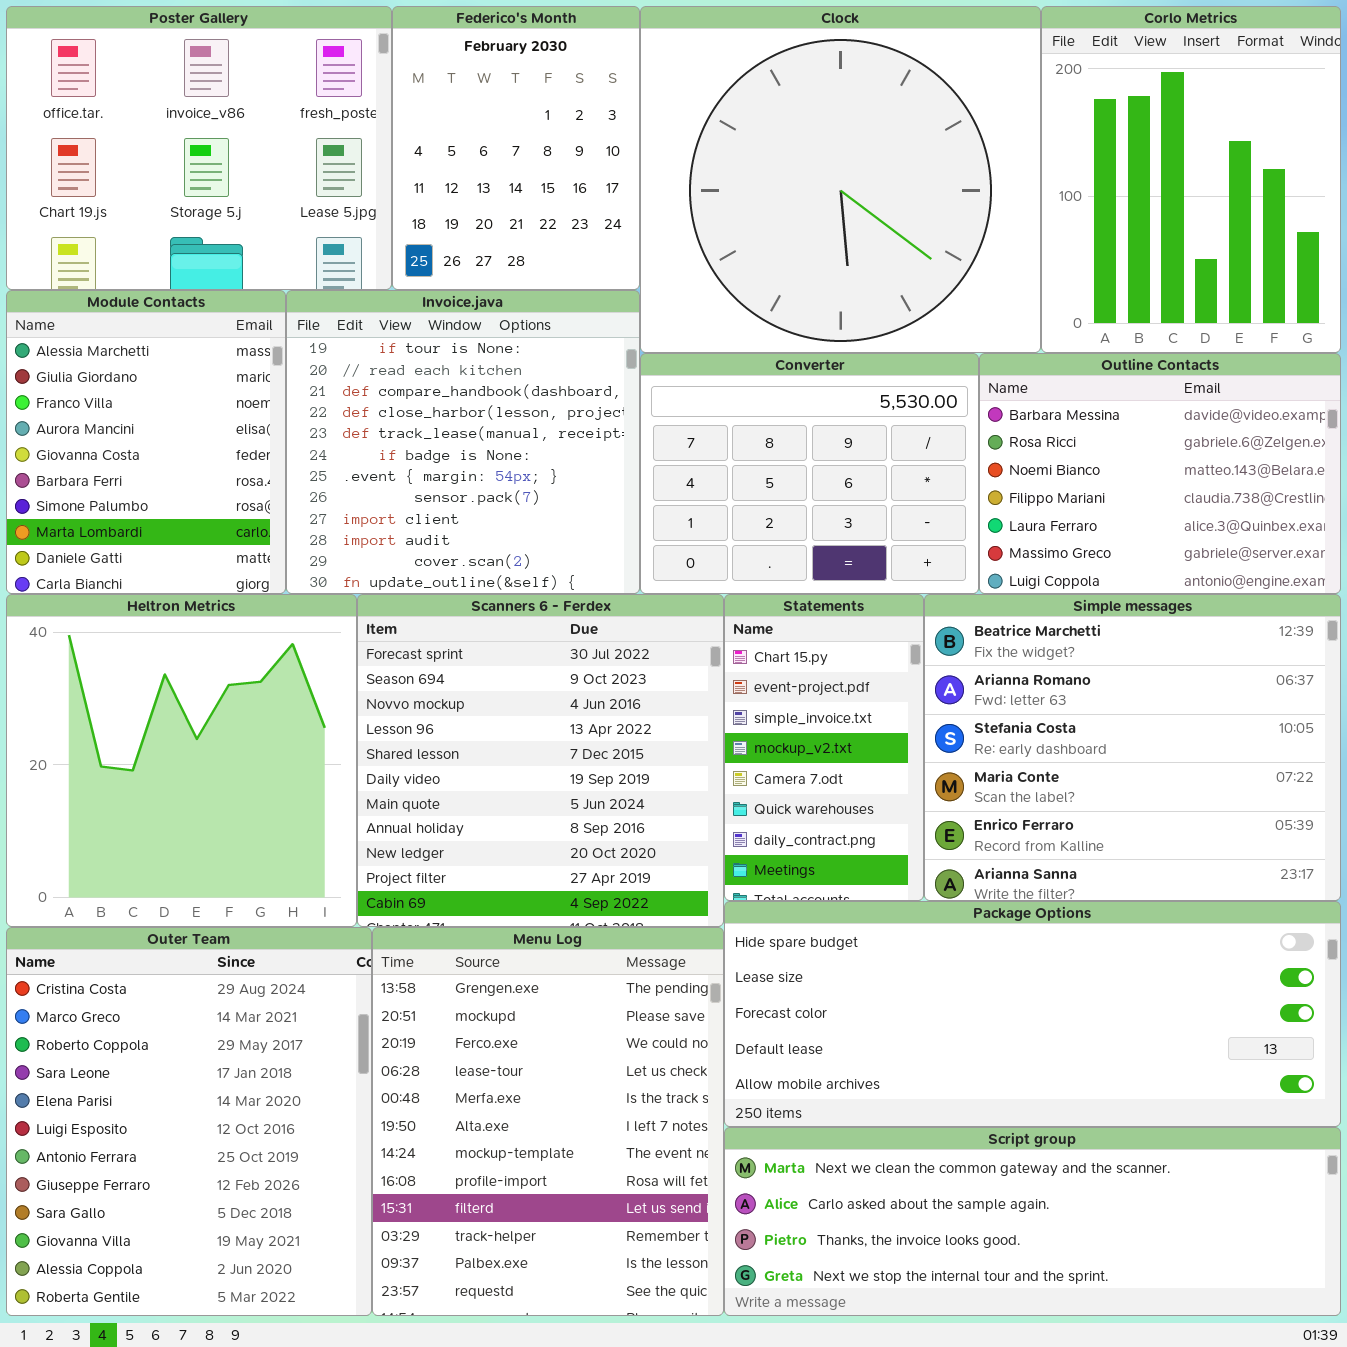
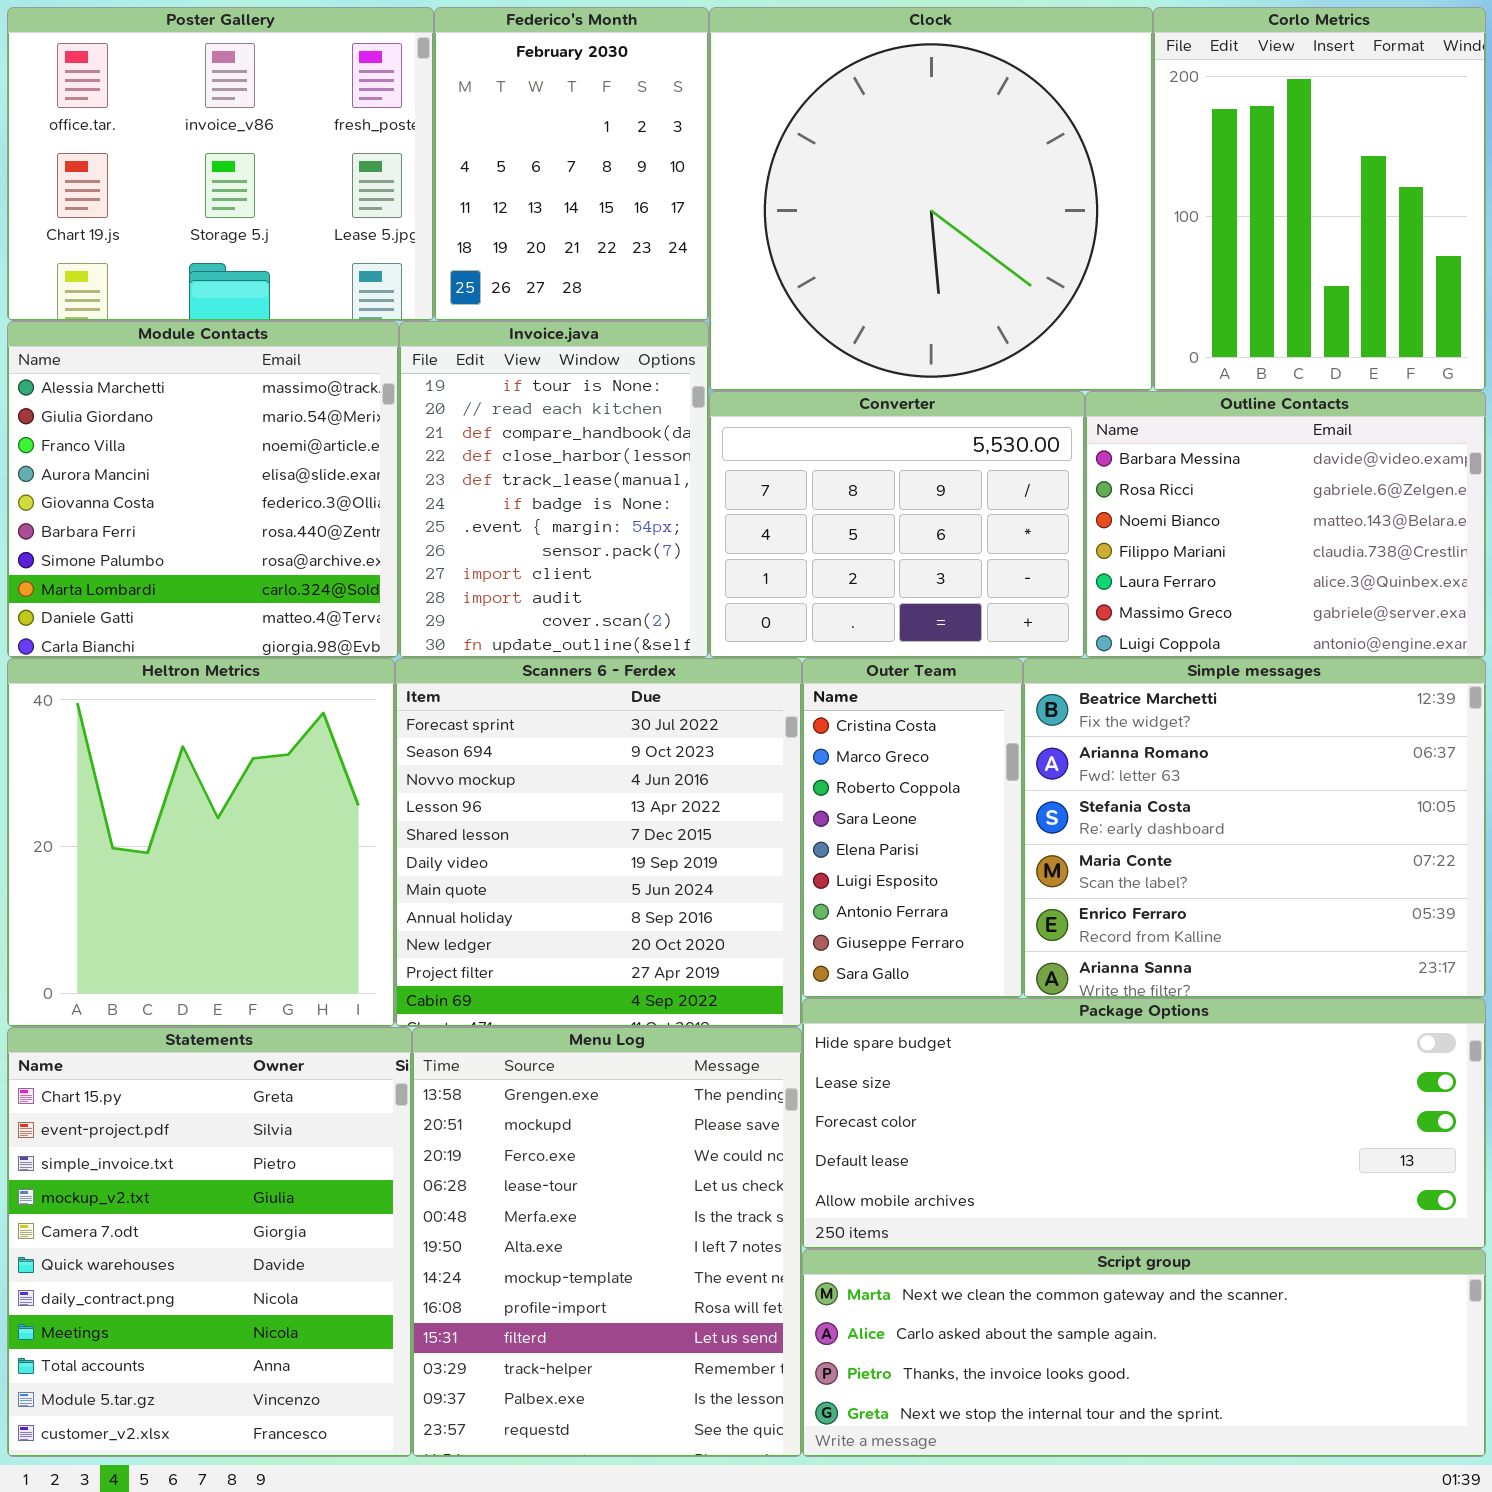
Module Contacts: [6,290,286,594] -> [7,321,399,658], resized
Invoice.java: [286,290,640,594] -> [399,321,709,658], resized
Statements: [724,594,924,901] -> [7,1027,412,1457], moved, resized
Outer Team: [6,927,372,1316] -> [802,658,1023,998], moved, resized

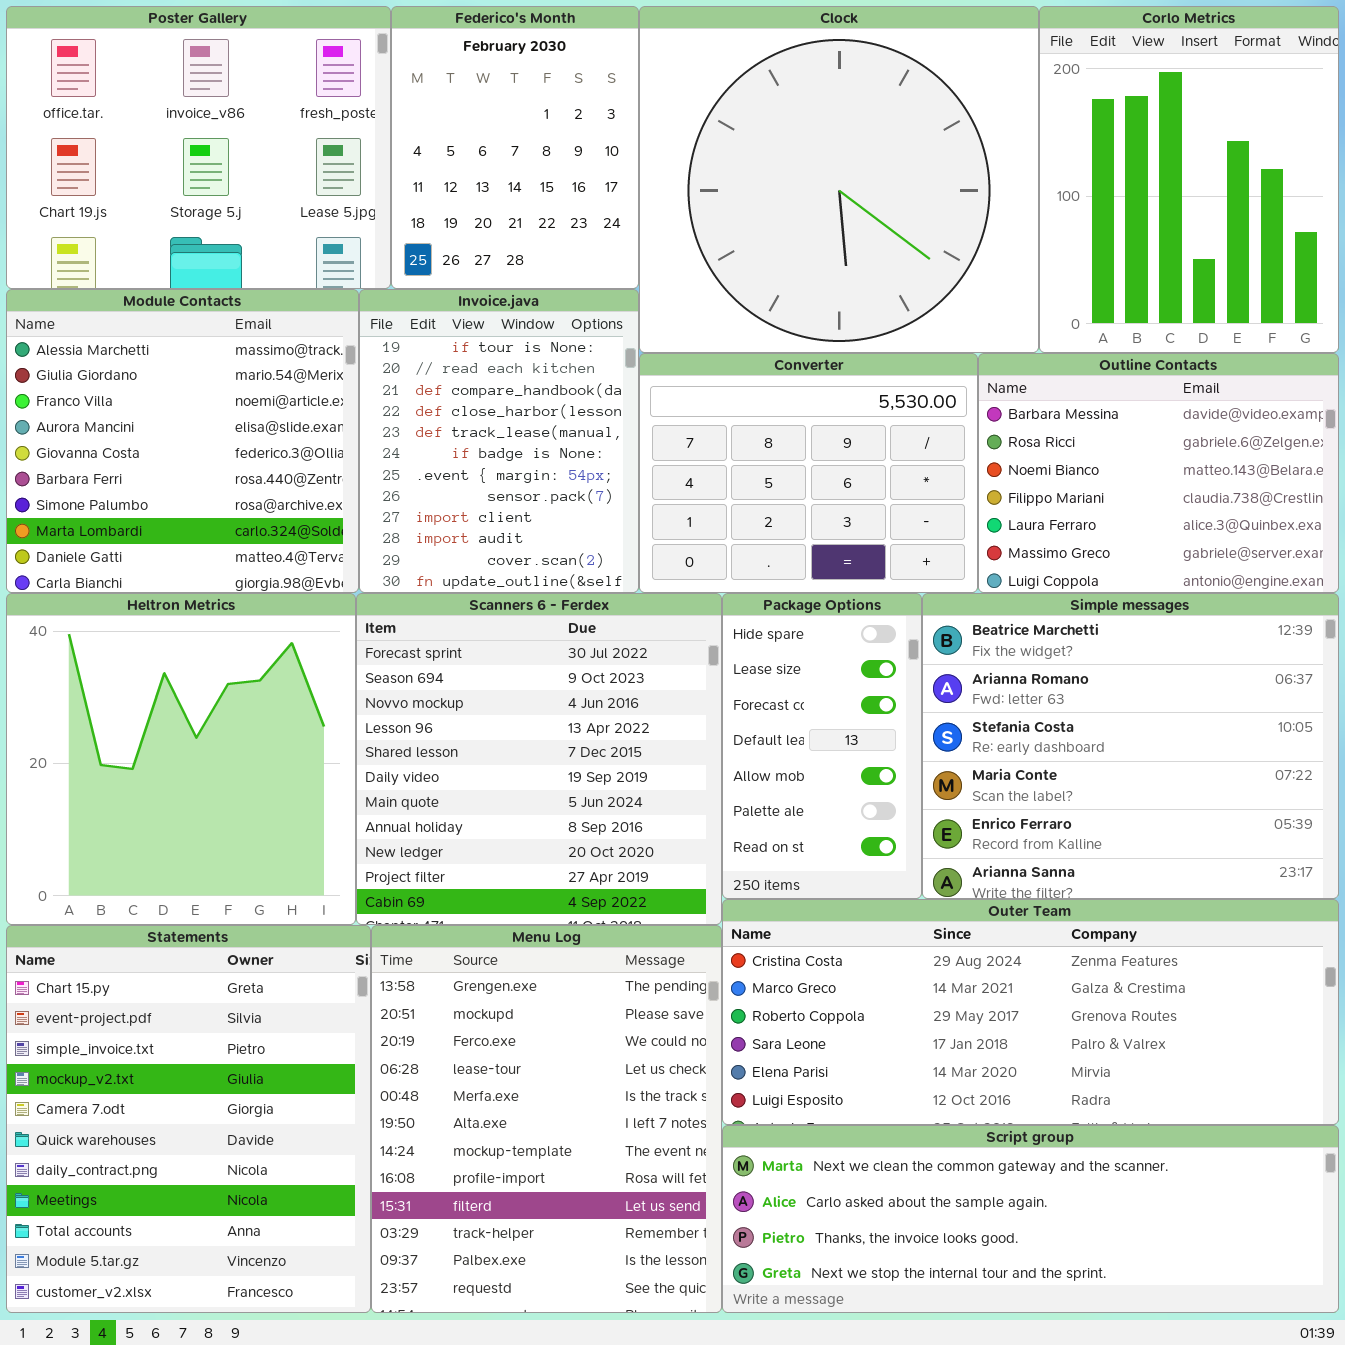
Outer Team: [802,658,1023,998] -> [722,899,1339,1125], moved, resized
Package Options: [802,998,1486,1249] -> [722,593,922,899], moved, resized

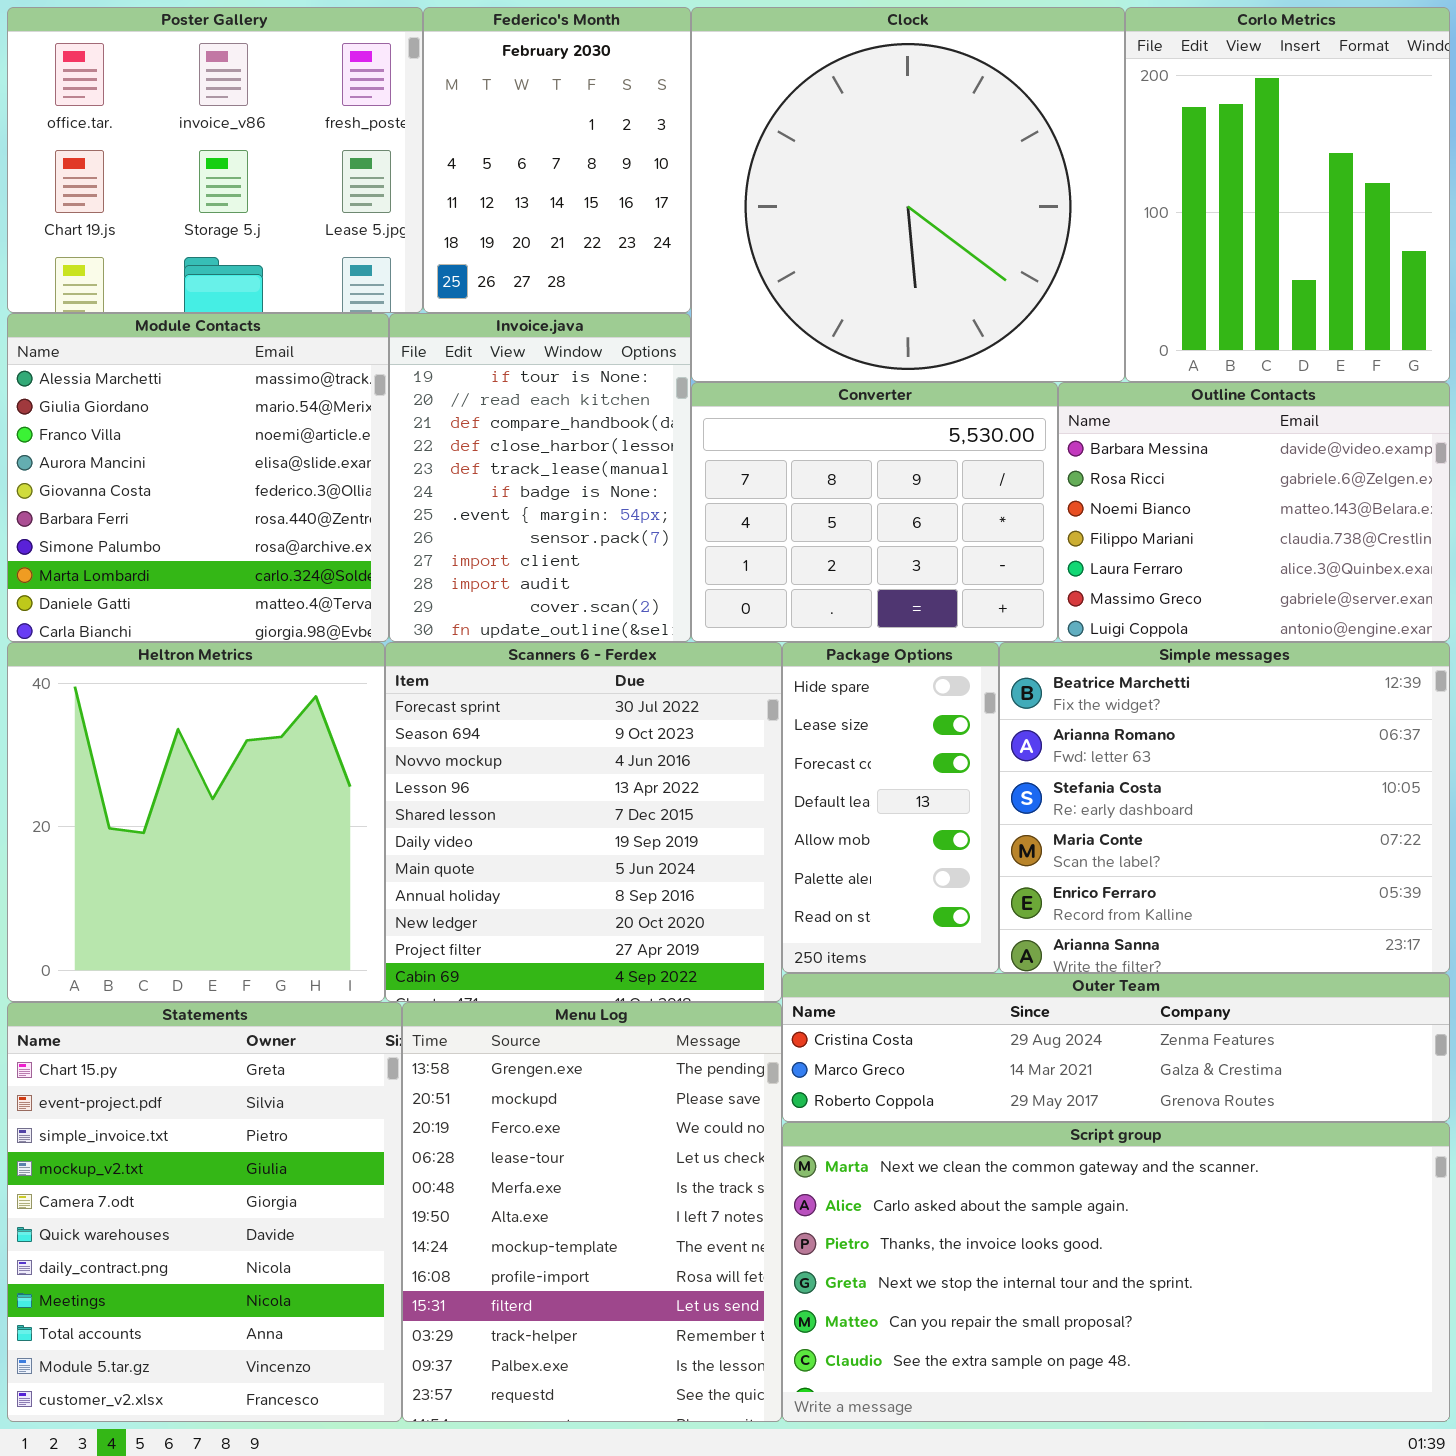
Outer Team: [722,899,1339,1125] -> [782,973,1450,1122], resized
Script group: [722,1125,1339,1313] -> [782,1122,1450,1422], resized

